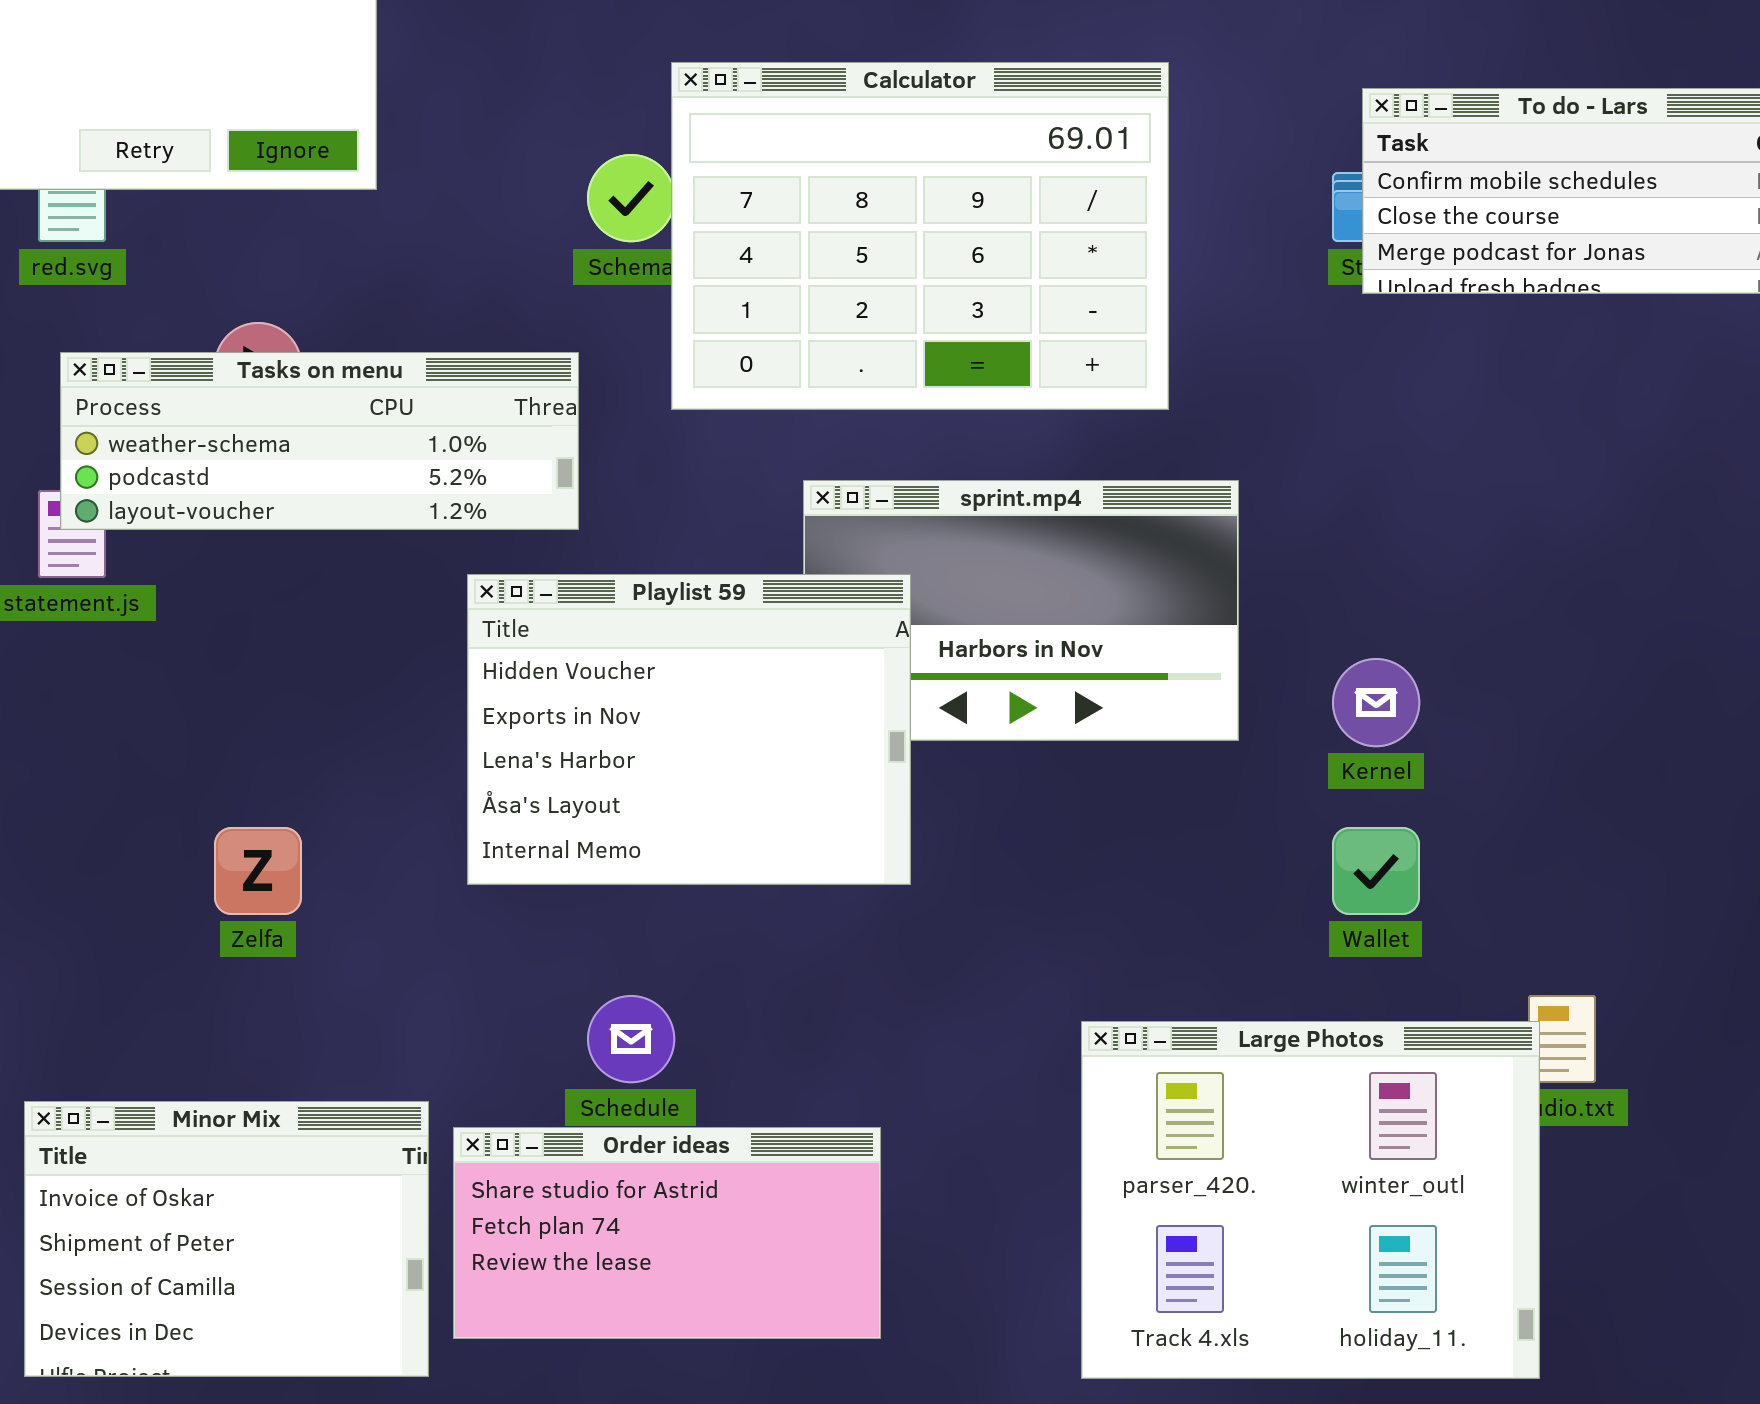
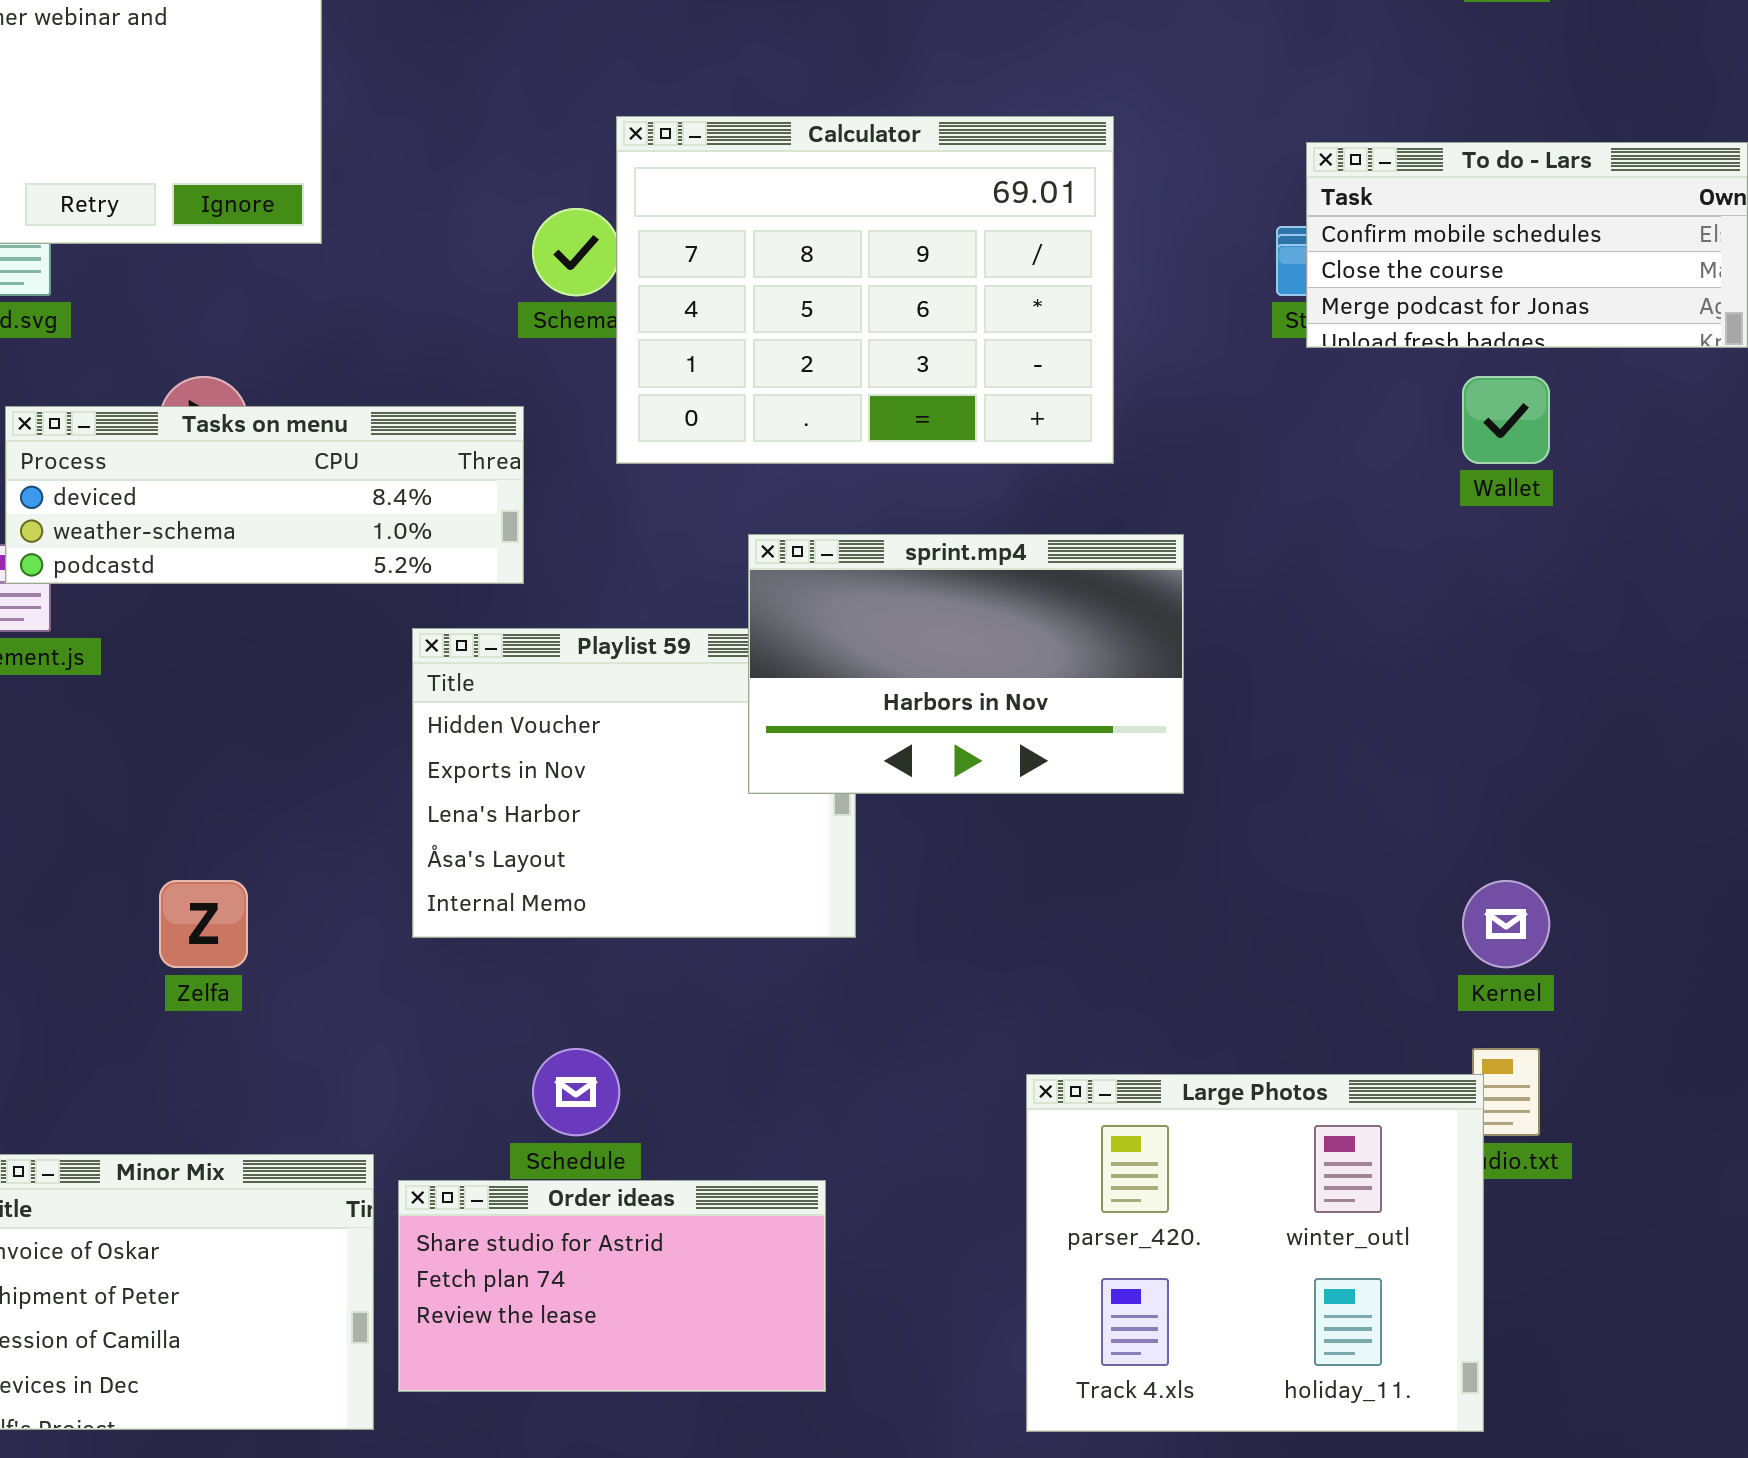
Tasks on menu: [60,352,579,530] -> [5,406,524,584], scrolled up 1 row
sprint.mp4: [803,480,1239,741] -> [748,534,1184,794], raised
Kernel: [1332,658,1420,747] -> [1462,880,1550,968], moved
Wallet: [1332,827,1420,915] -> [1462,376,1550,464], moved

